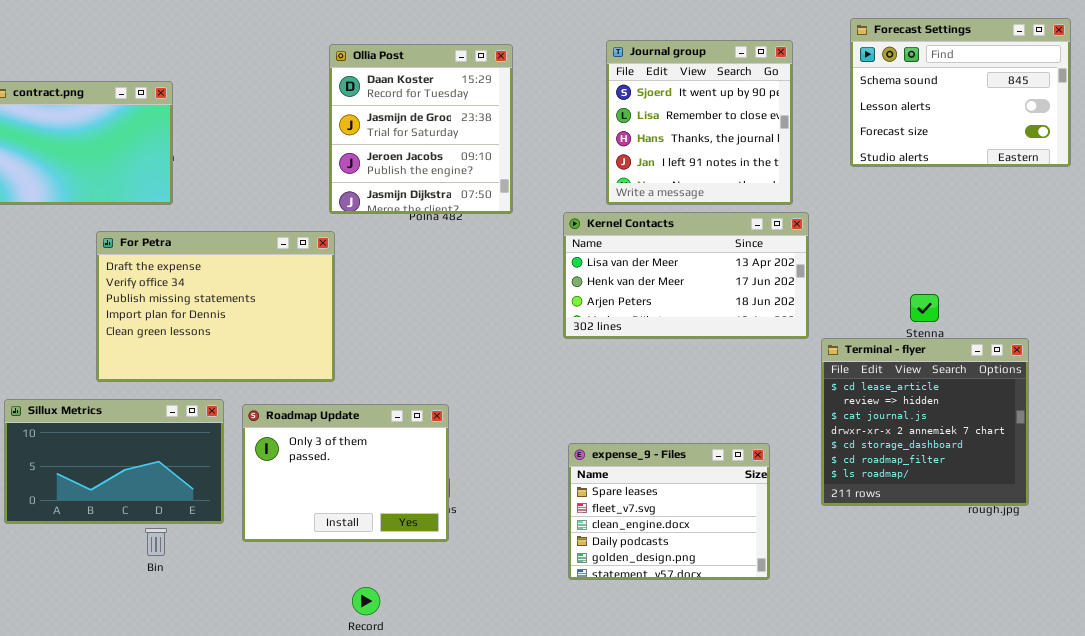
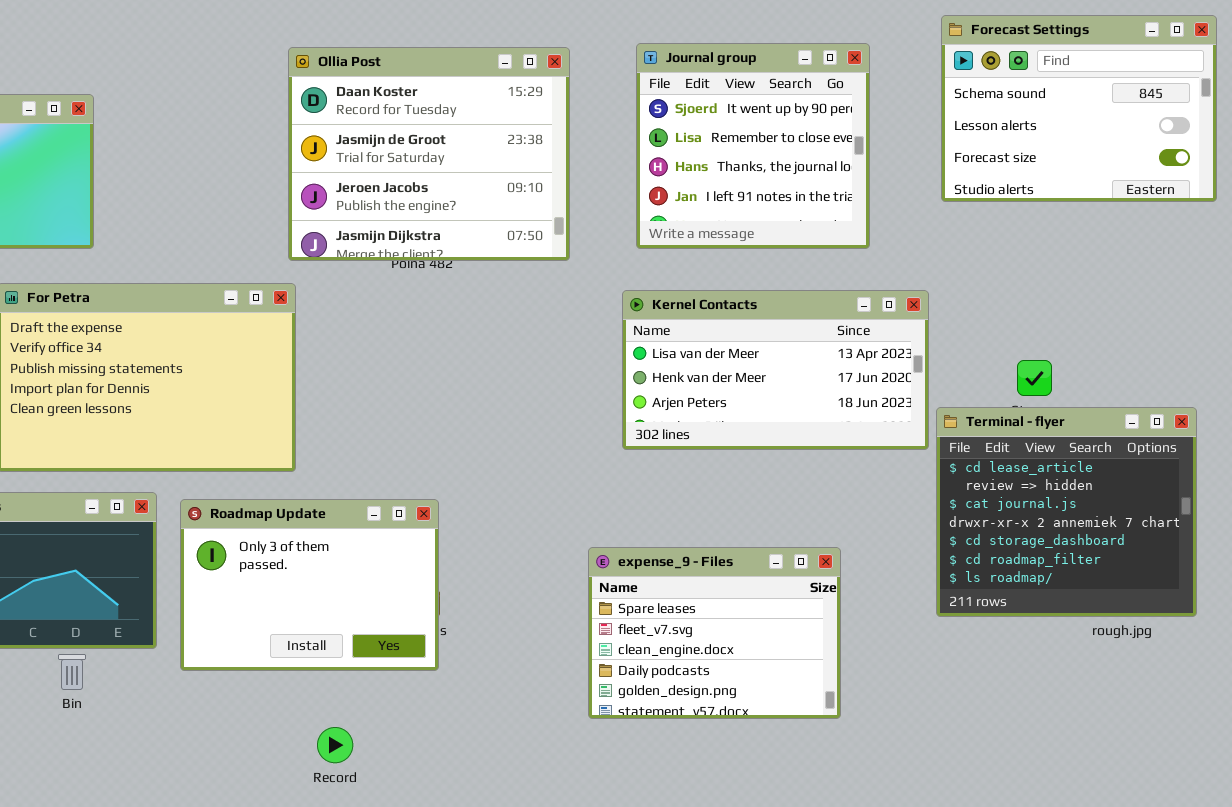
Ollia Post: [329,44,513,214] -> [288,47,570,261], resized
Kernel Contacts: [563,212,809,339] -> [622,290,929,450], moved
Terminal - flyer: [821,338,1029,506] -> [936,407,1197,617], moved

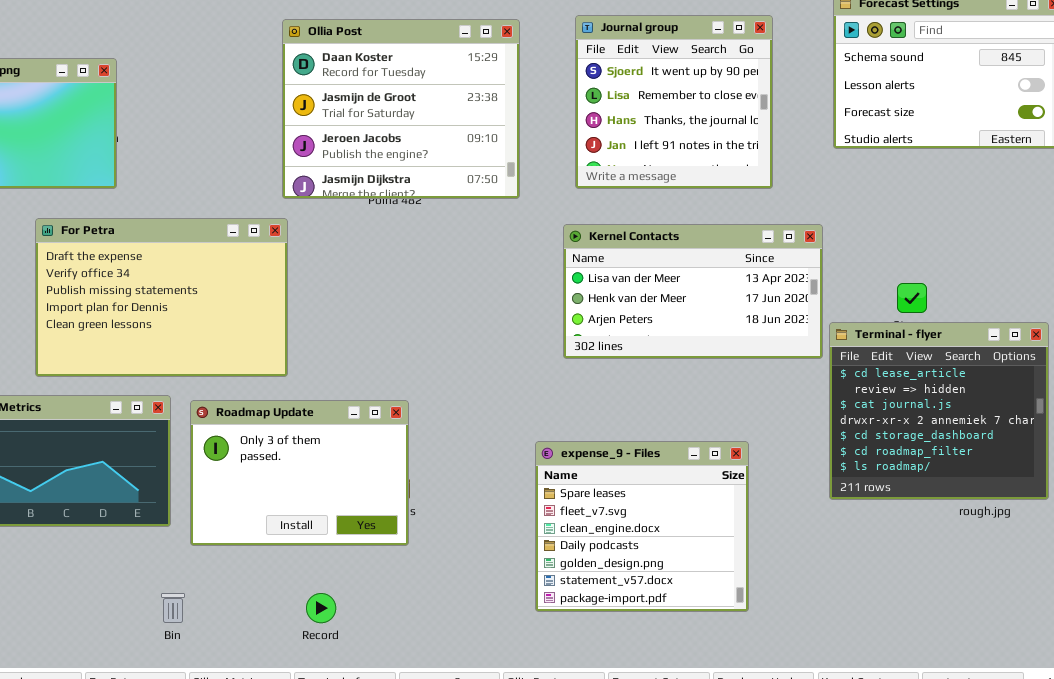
expense_9 - Files: [588,547,841,719] -> [535,441,749,612], resized
Bin: [58,654,86,690] -> [161,593,185,623], moved

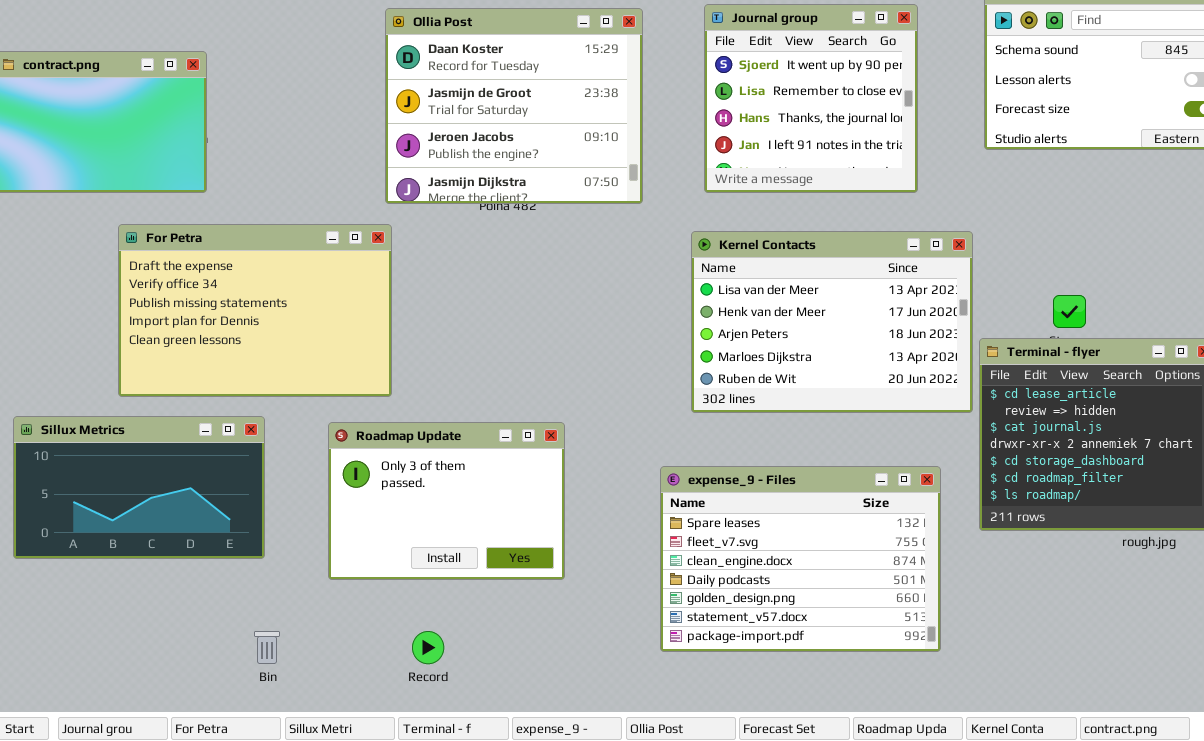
Kernel Contacts: [563,224,823,359] -> [691,231,973,413], resized
Roadmap Update: [190,400,409,546] -> [328,422,565,580], moved
expense_9 - Files: [535,441,749,612] -> [660,466,941,652], resized

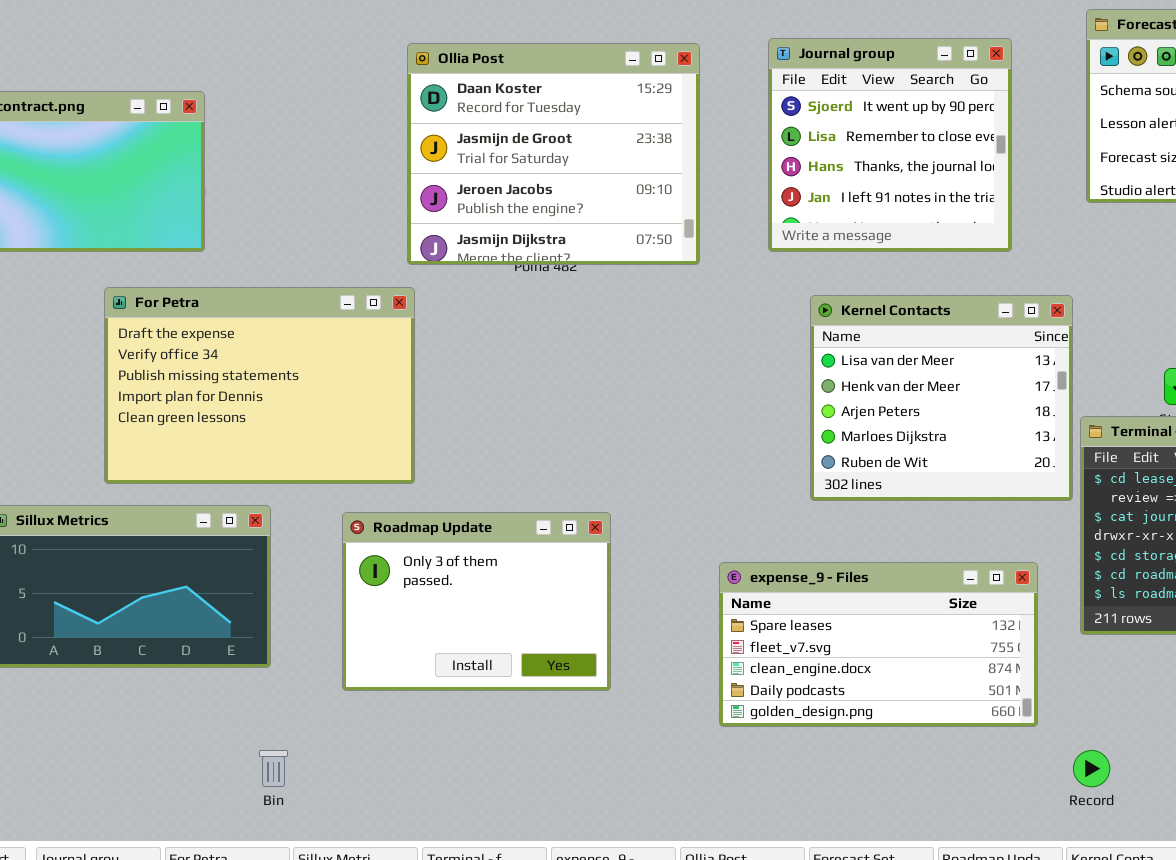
Kernel Contacts: [691,231,973,413] -> [810,295,1073,501], resized
expense_9 - Files: [660,466,941,652] -> [719,562,1038,727], resized
Record: [412,631,444,664] -> [1073,750,1110,787], moved

